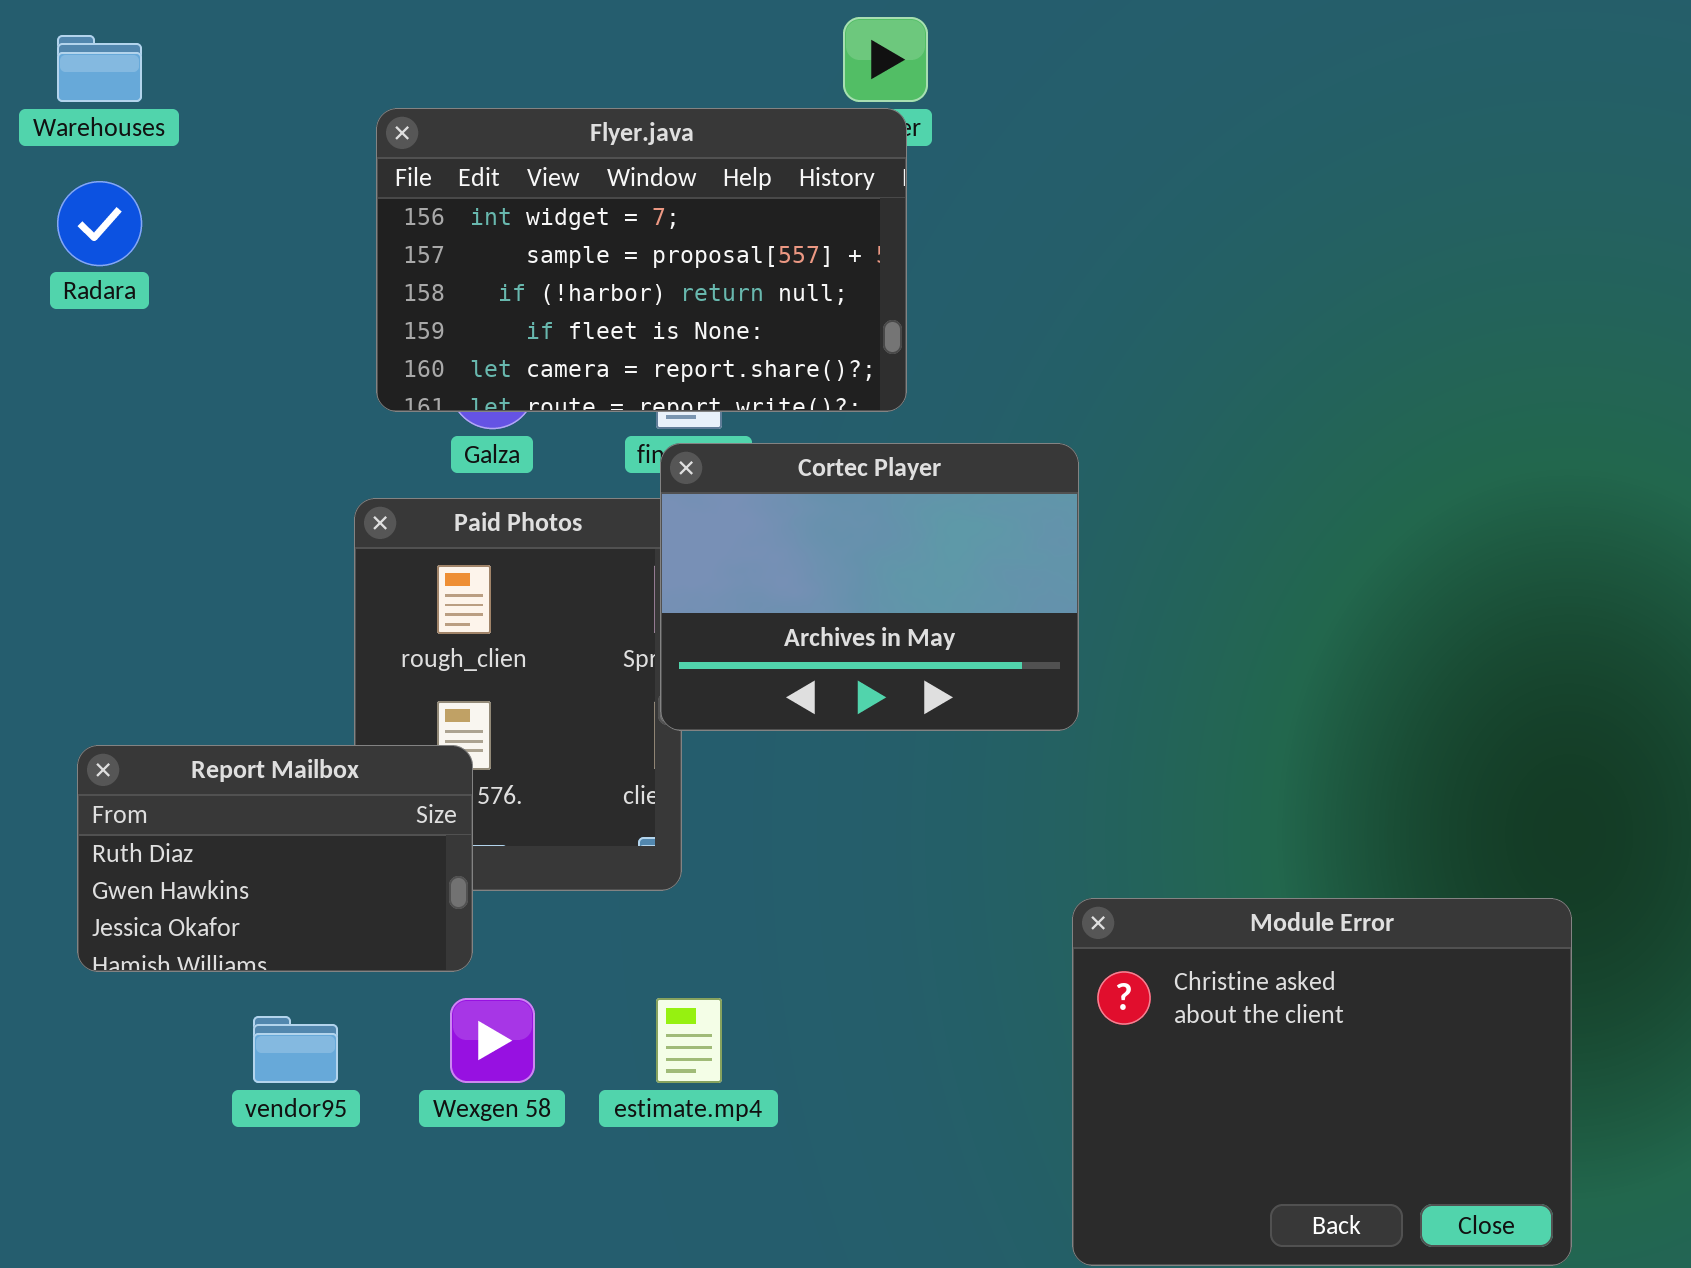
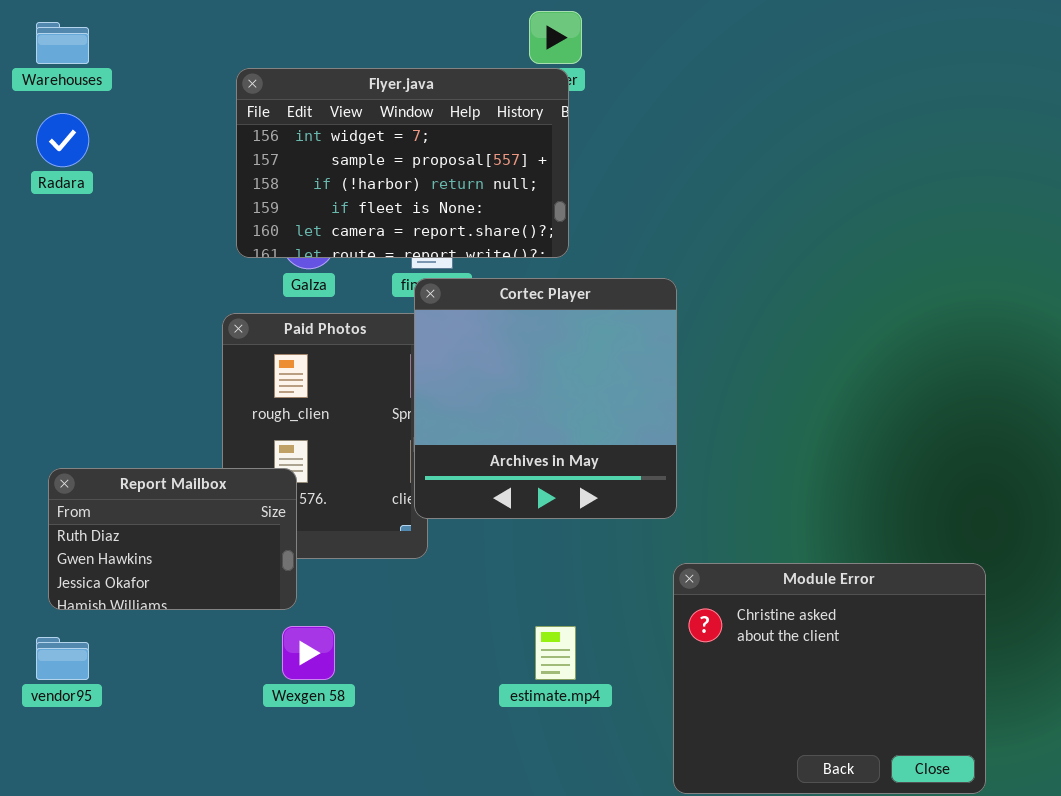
Cortec Player: [660,443,1079,731] -> [414,278,677,519], resized
estimate.mp4: [656,998,722,1083] -> [535,626,576,680], moved
vendor95: [253,1016,338,1083] -> [36,637,89,680], moved

